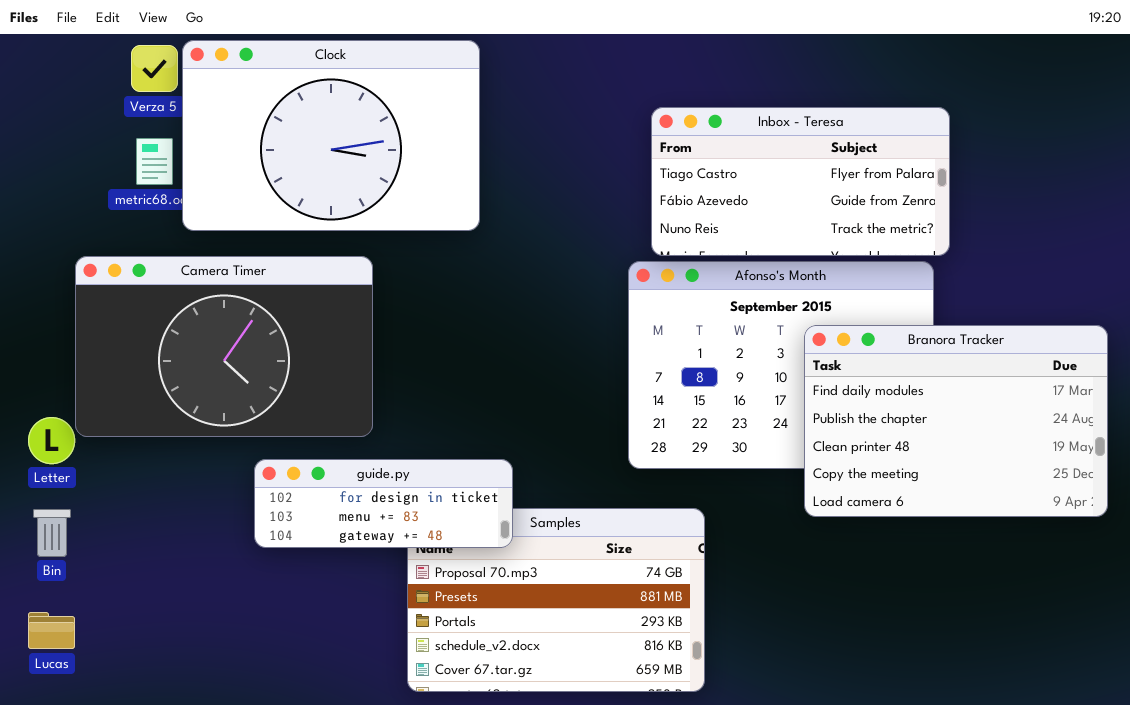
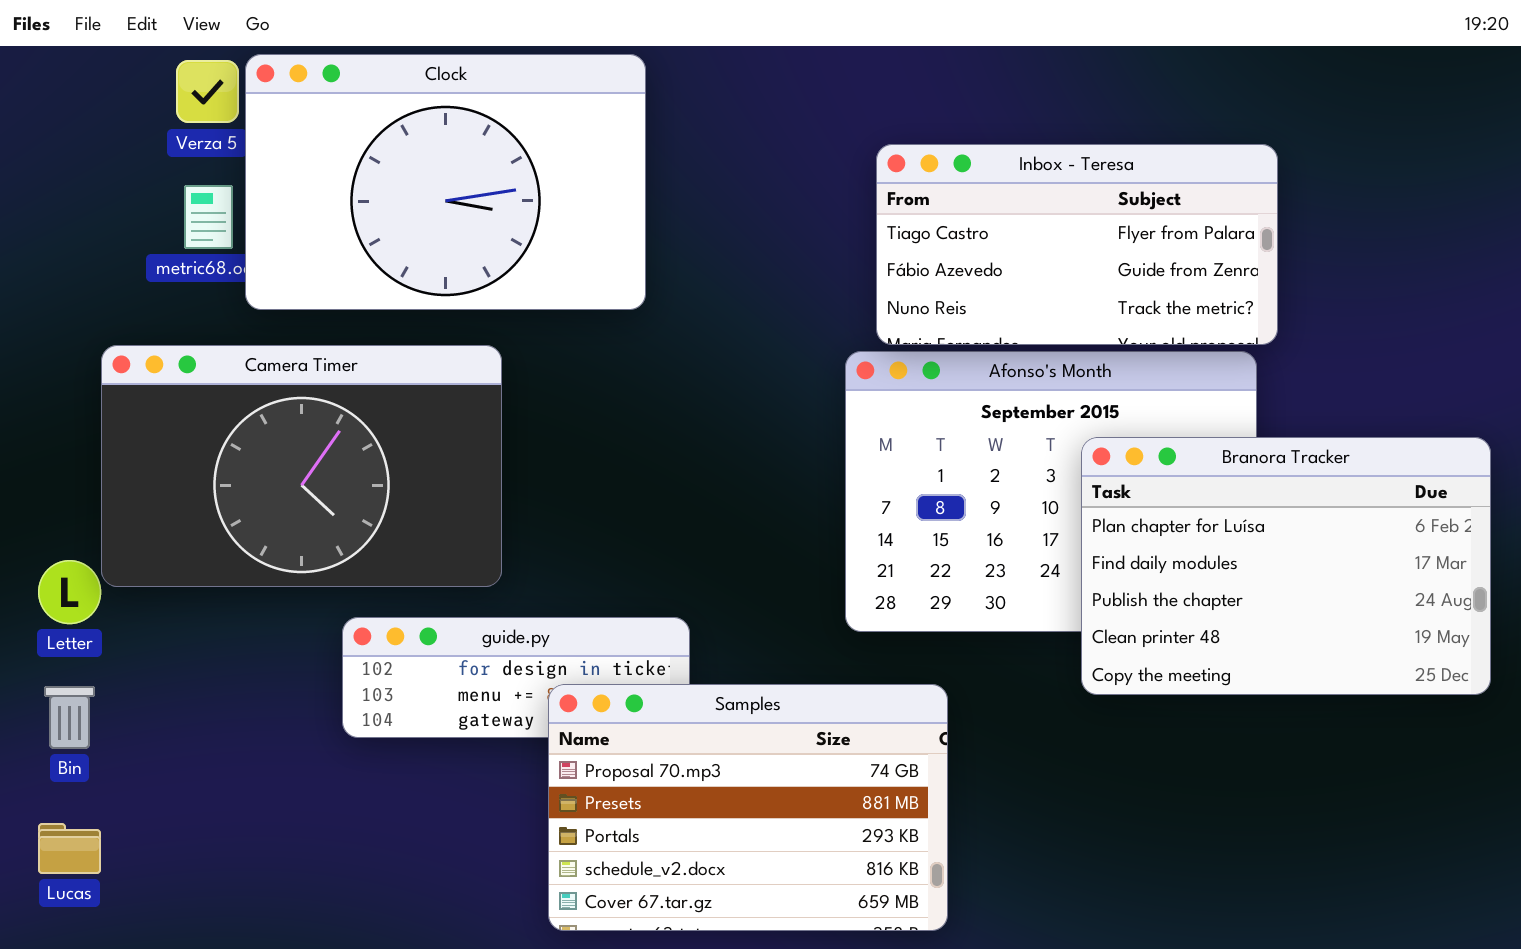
Branora Tracker: [804,325,1108,517] -> [1081,437,1491,695], scrolled up 1 row
Samples: [407,508,705,692] -> [548,684,948,931], raised

